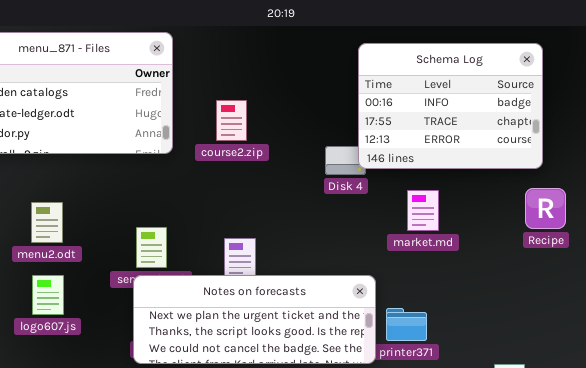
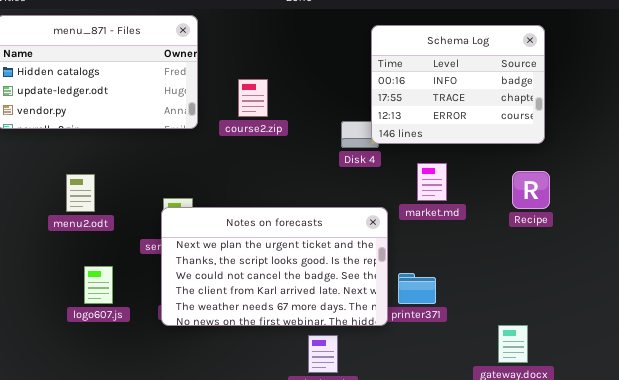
Recipe: [525,188,566,229] -> [512,171,550,209], moved
logo607.js: [32,275,64,315] -> [84,266,113,304], moved
Notes on forecasts: [133,275,376,364] -> [161,207,388,326], resized

